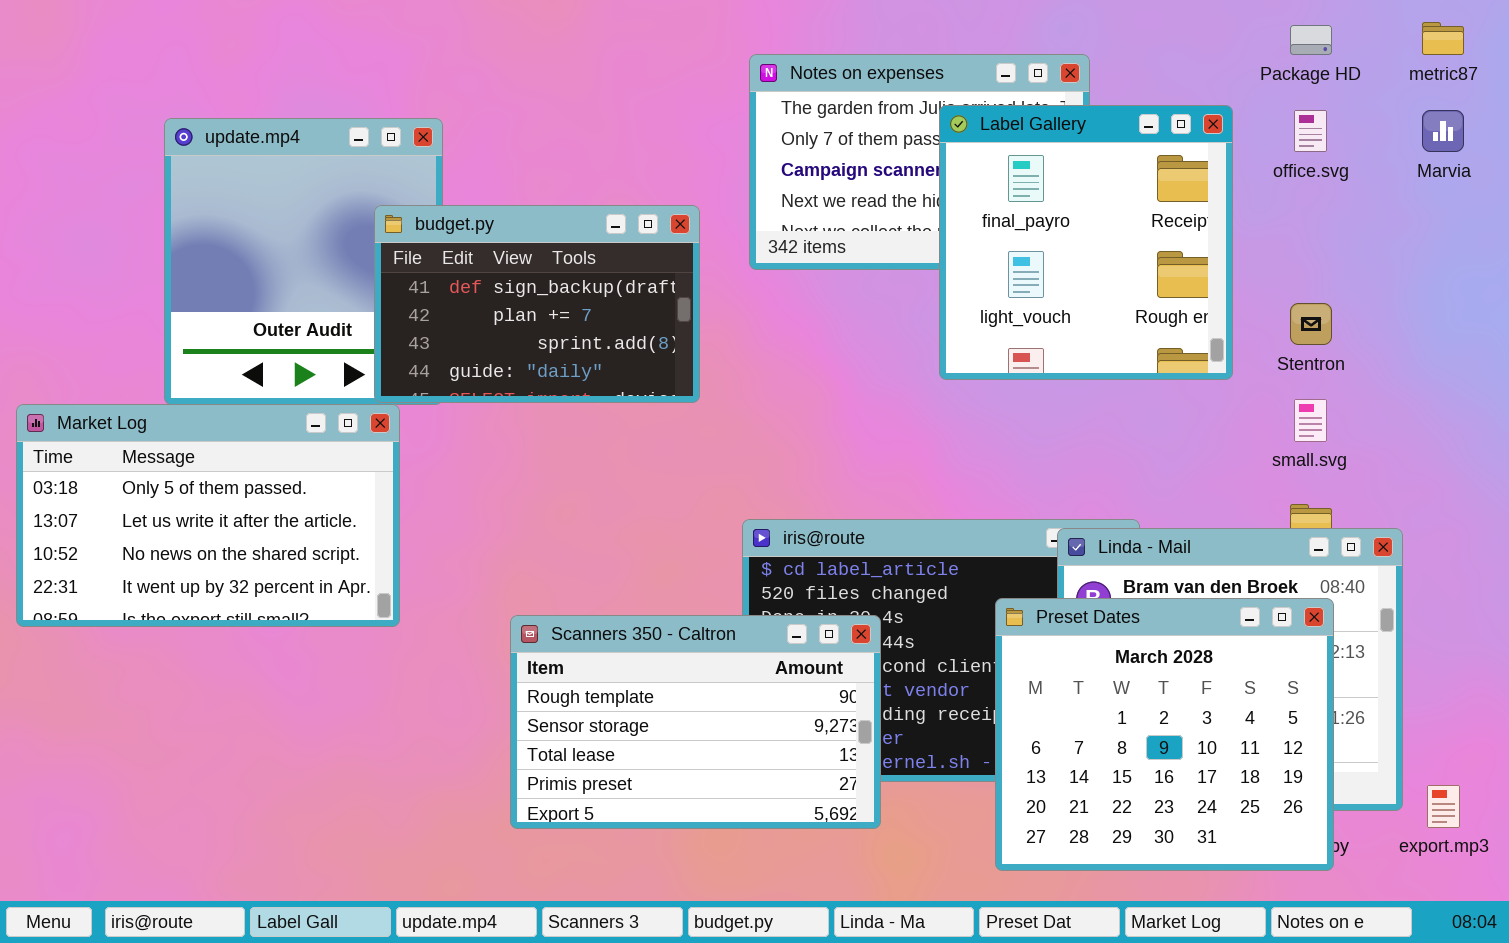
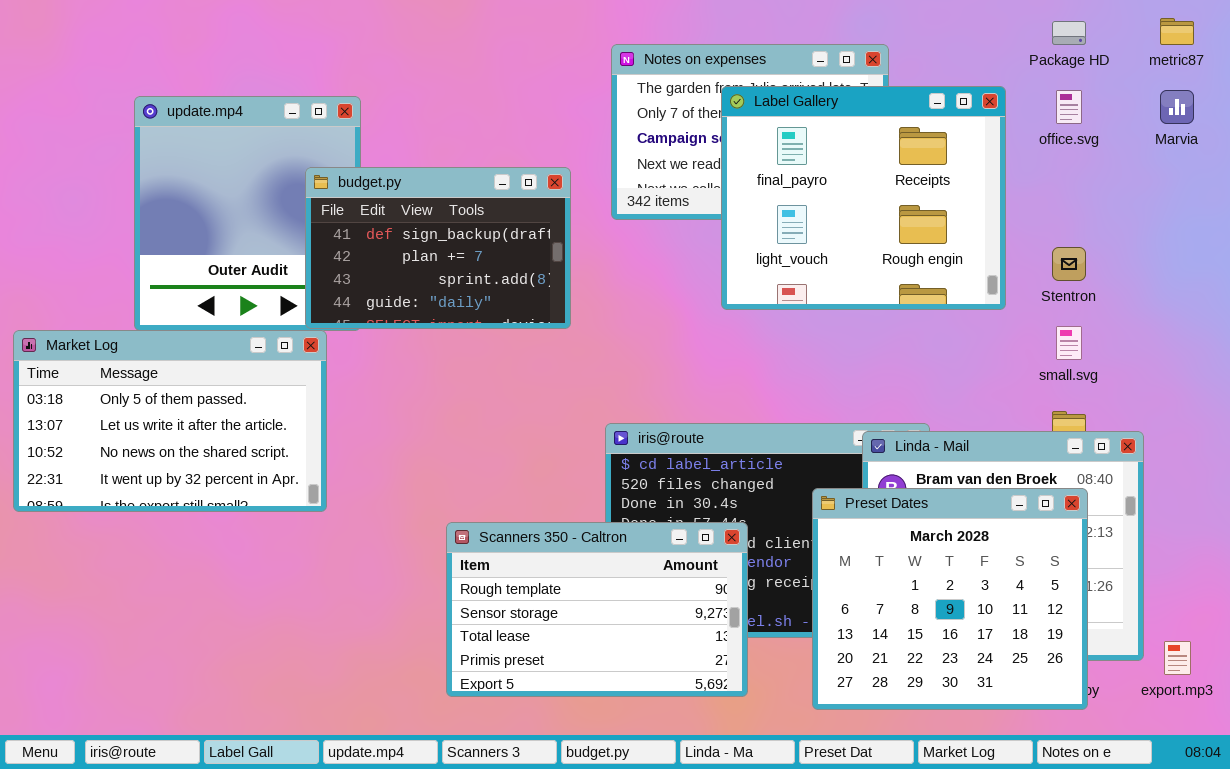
Label Gallery: [939,105,1233,380] -> [721,86,1006,310], resized
Scanners 350 - Caltron: [510,615,881,829] -> [446,522,748,697], moved

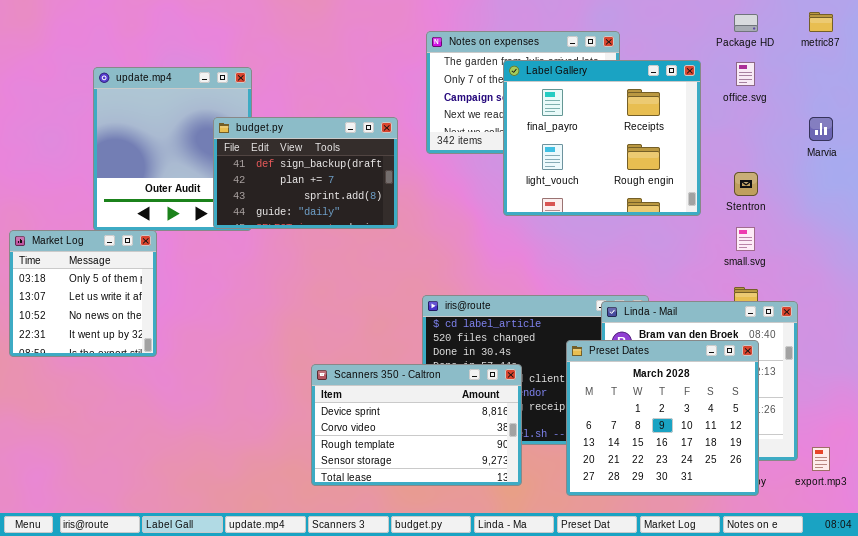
Marvia: [1160,90,1194,124] -> [809,117,833,141], moved
Market Log: [13,330,327,512] -> [9,230,157,357], resized
Scanners 350 - Caltron: [446,522,748,697] -> [311,364,522,486], scrolled up 2 rows

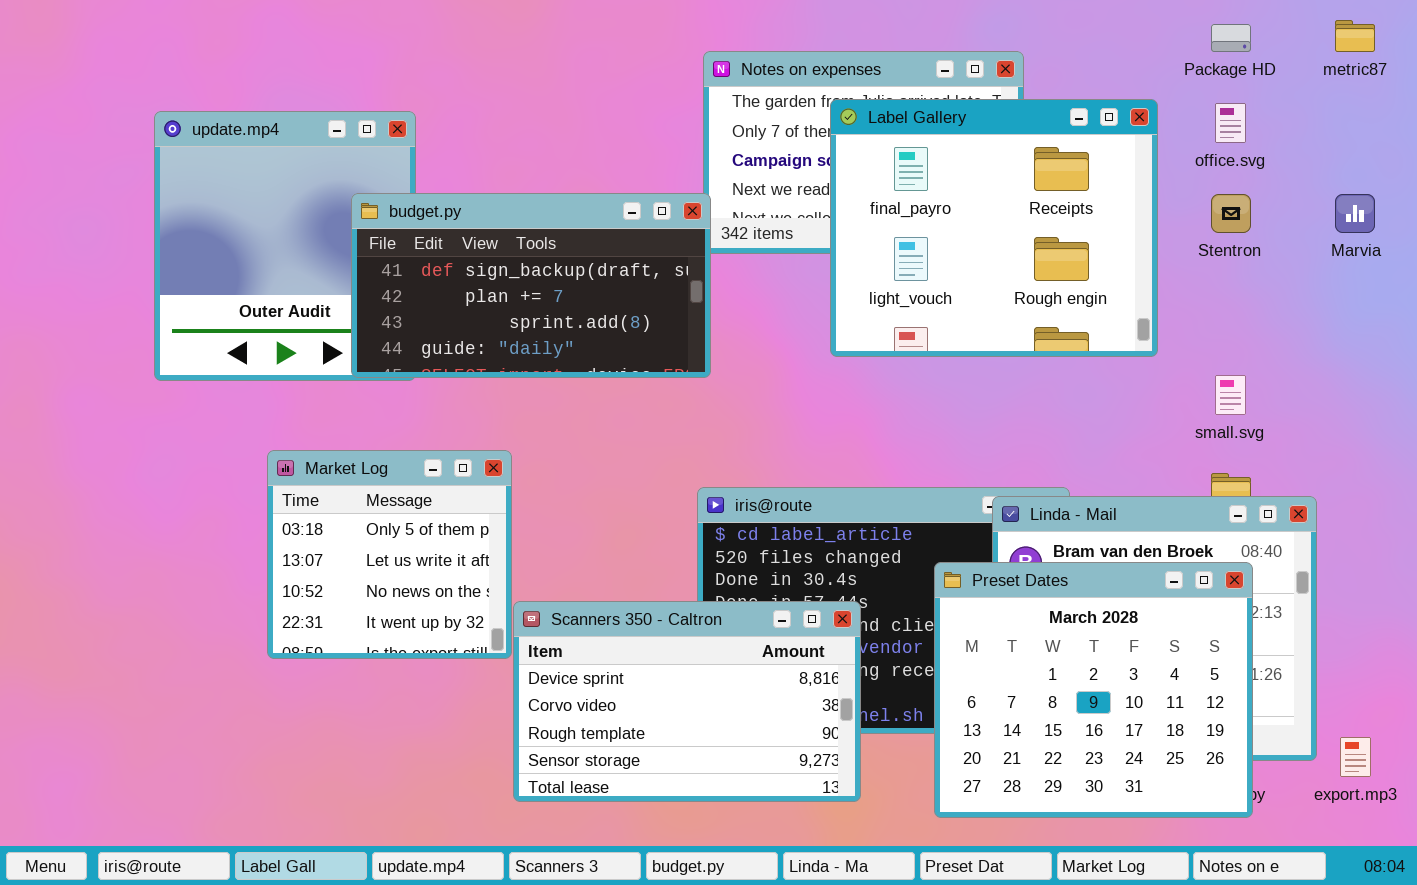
budget.py: [213,117,398,229] -> [351,193,711,378], resized
Stentron: [734,172,758,196] -> [1211,194,1251,233], moved
Market Log: [9,230,157,357] -> [267,450,512,659], moved

